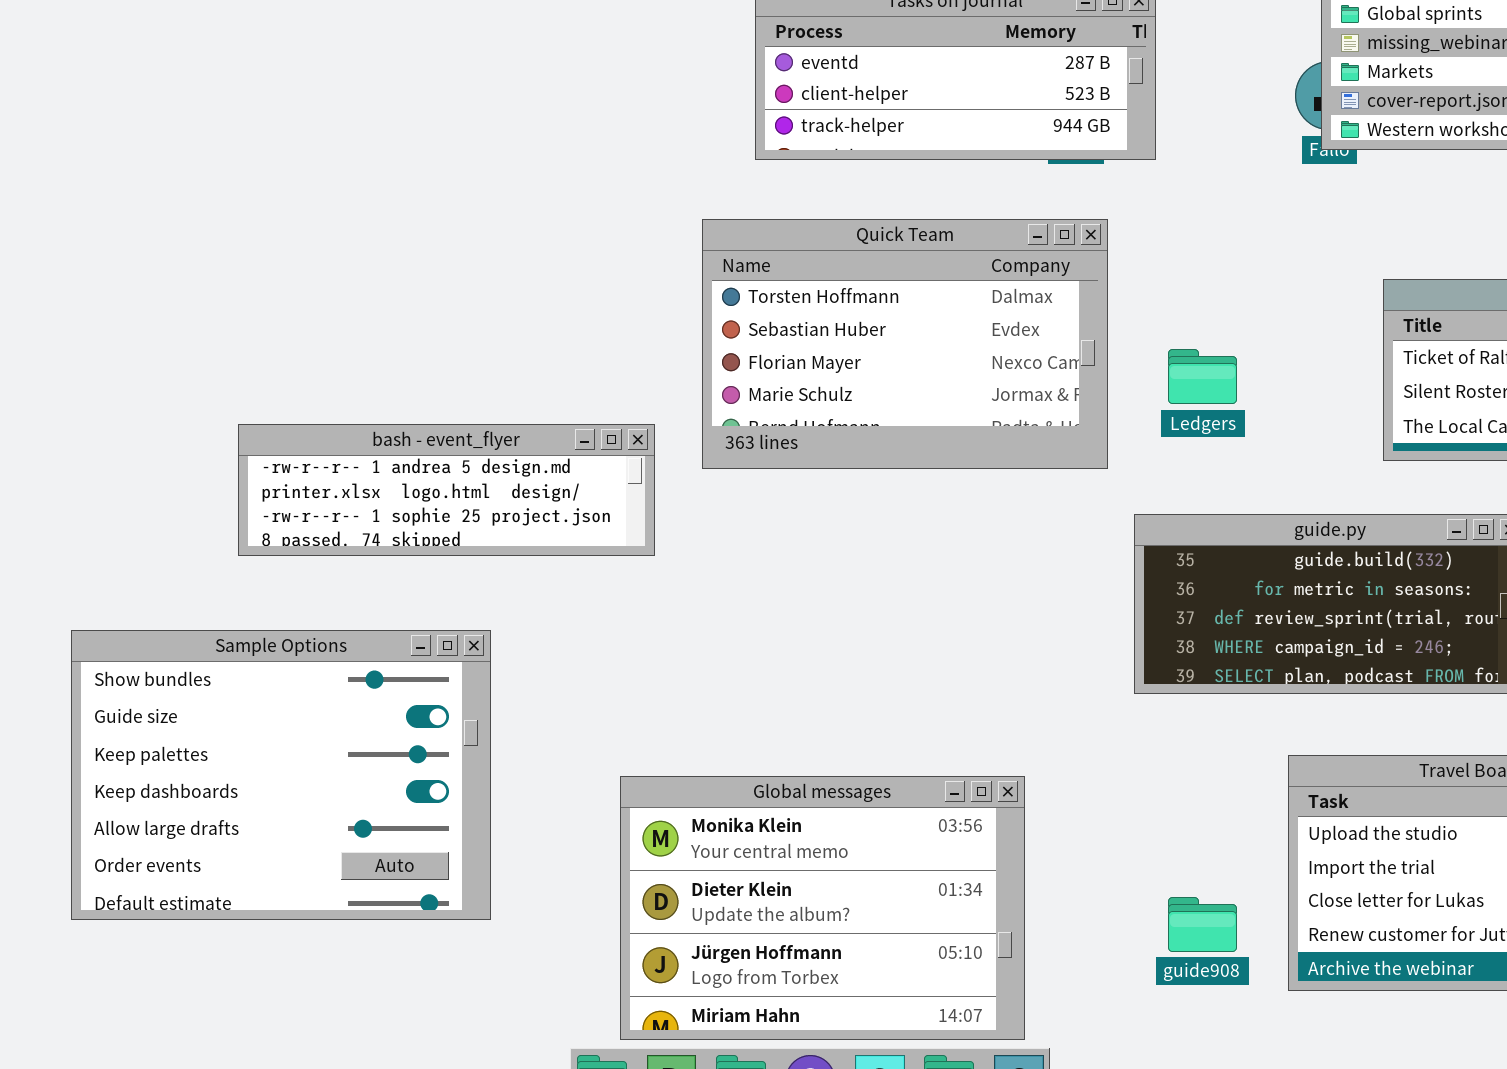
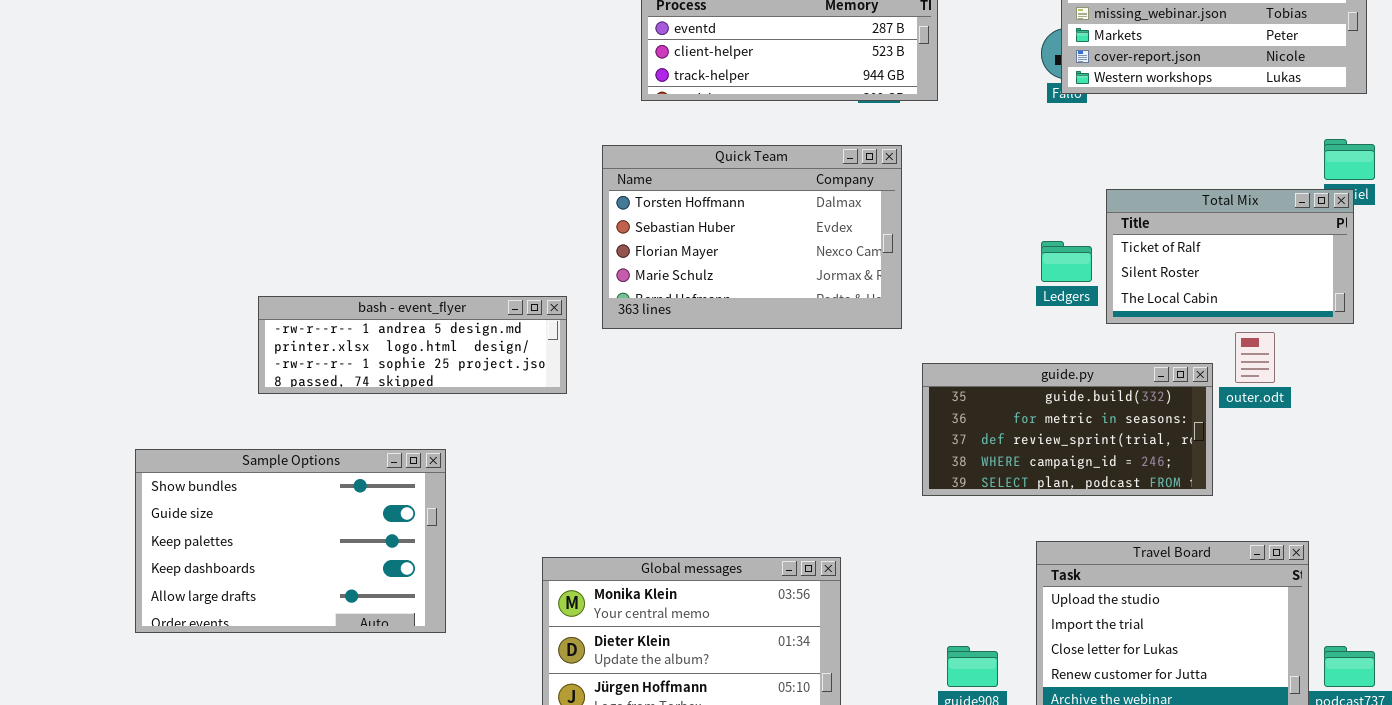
Ledgers: [1168,349,1237,404] -> [1041,241,1092,282], moved
Sample Options: [71,630,491,920] -> [135,449,446,633], resized

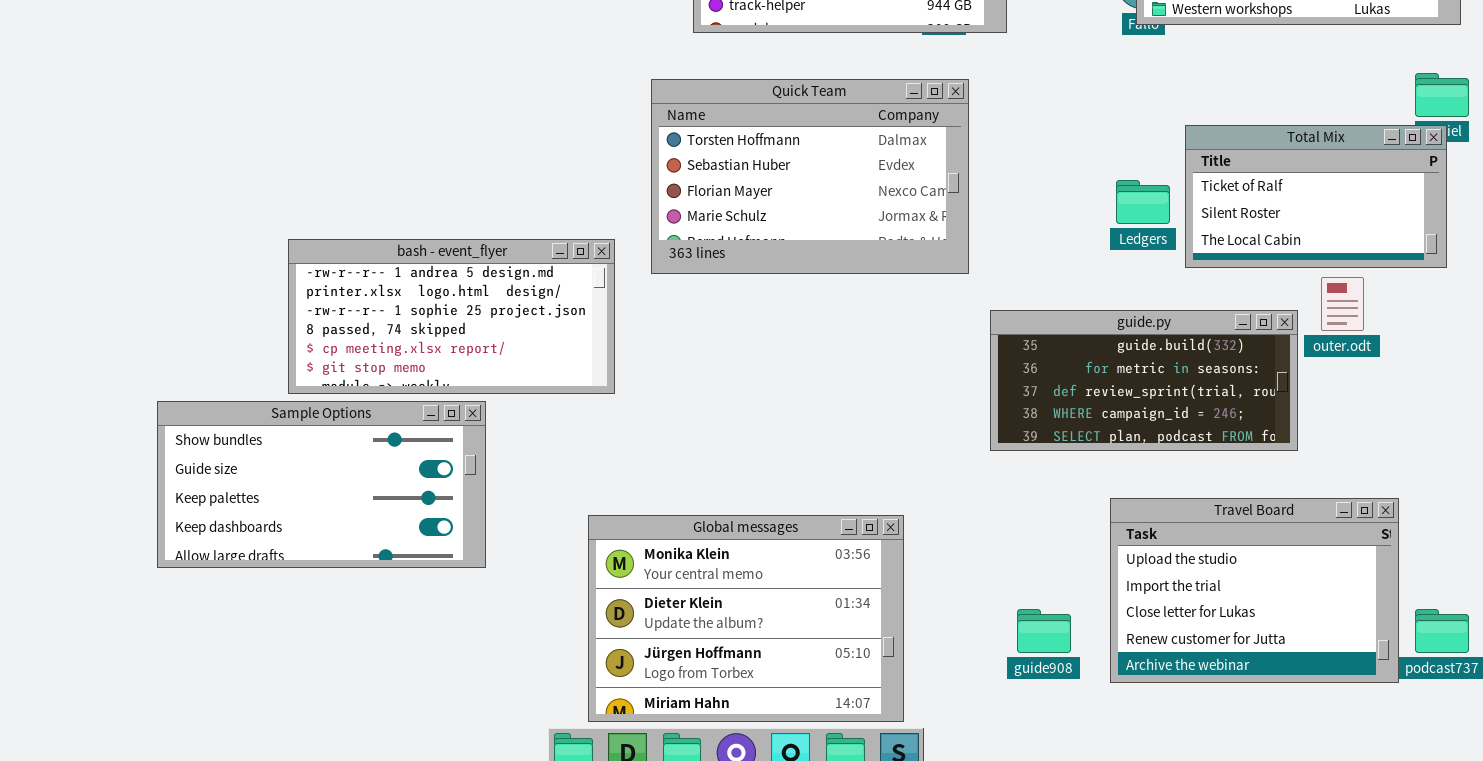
bash - event_flyer: [258,296,567,394] -> [288,239,615,394], resized
Sample Options: [135,449,446,633] -> [157,401,486,568], resized

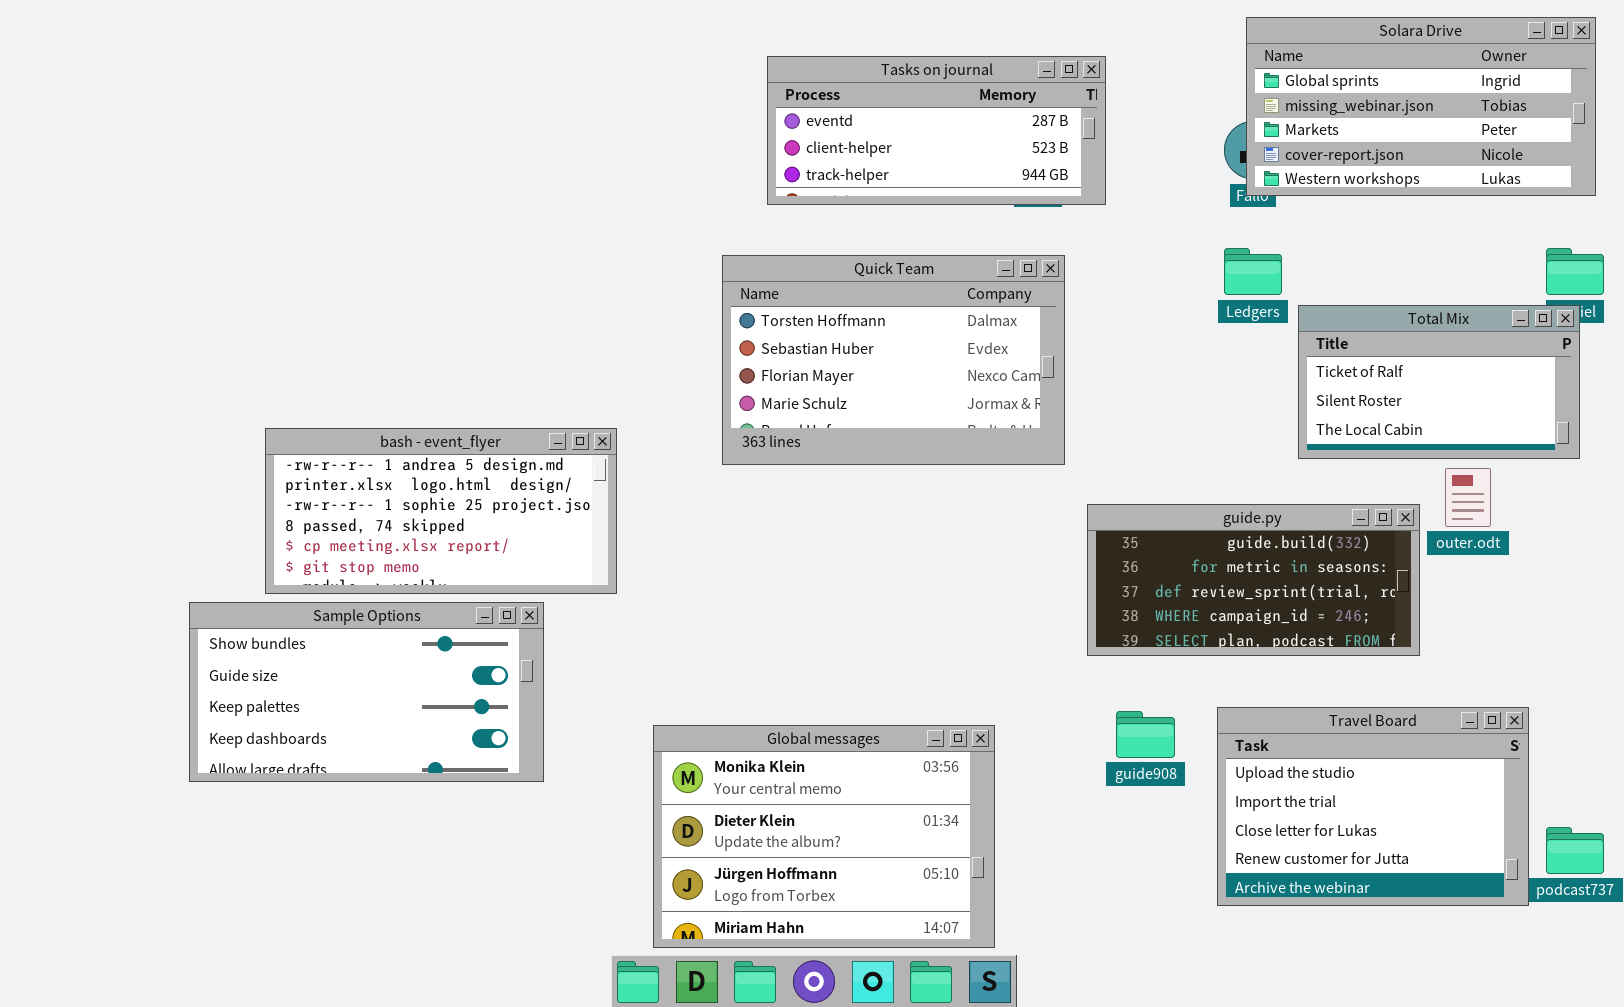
Ledgers: [1116,180,1170,224] -> [1224,248,1282,295], moved
bash - event_flyer: [288,239,615,394] -> [265,428,617,594], moved
guide908: [1017,609,1071,653] -> [1116,711,1175,758], moved

